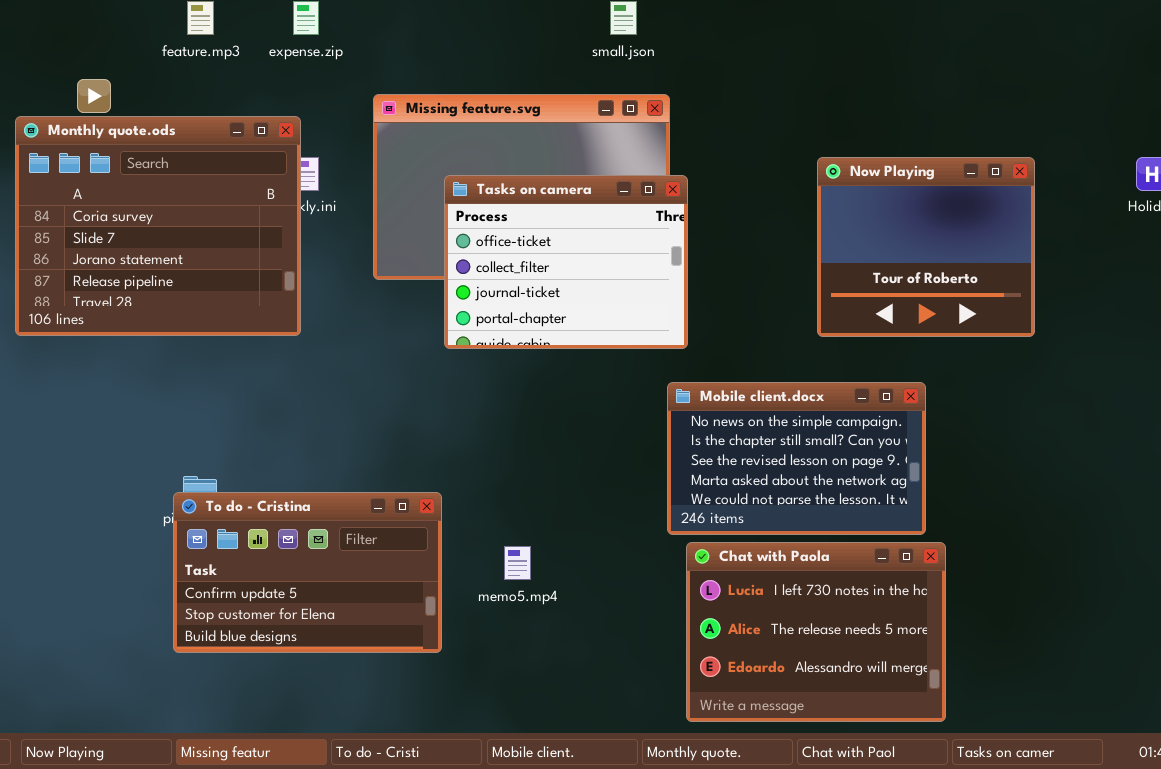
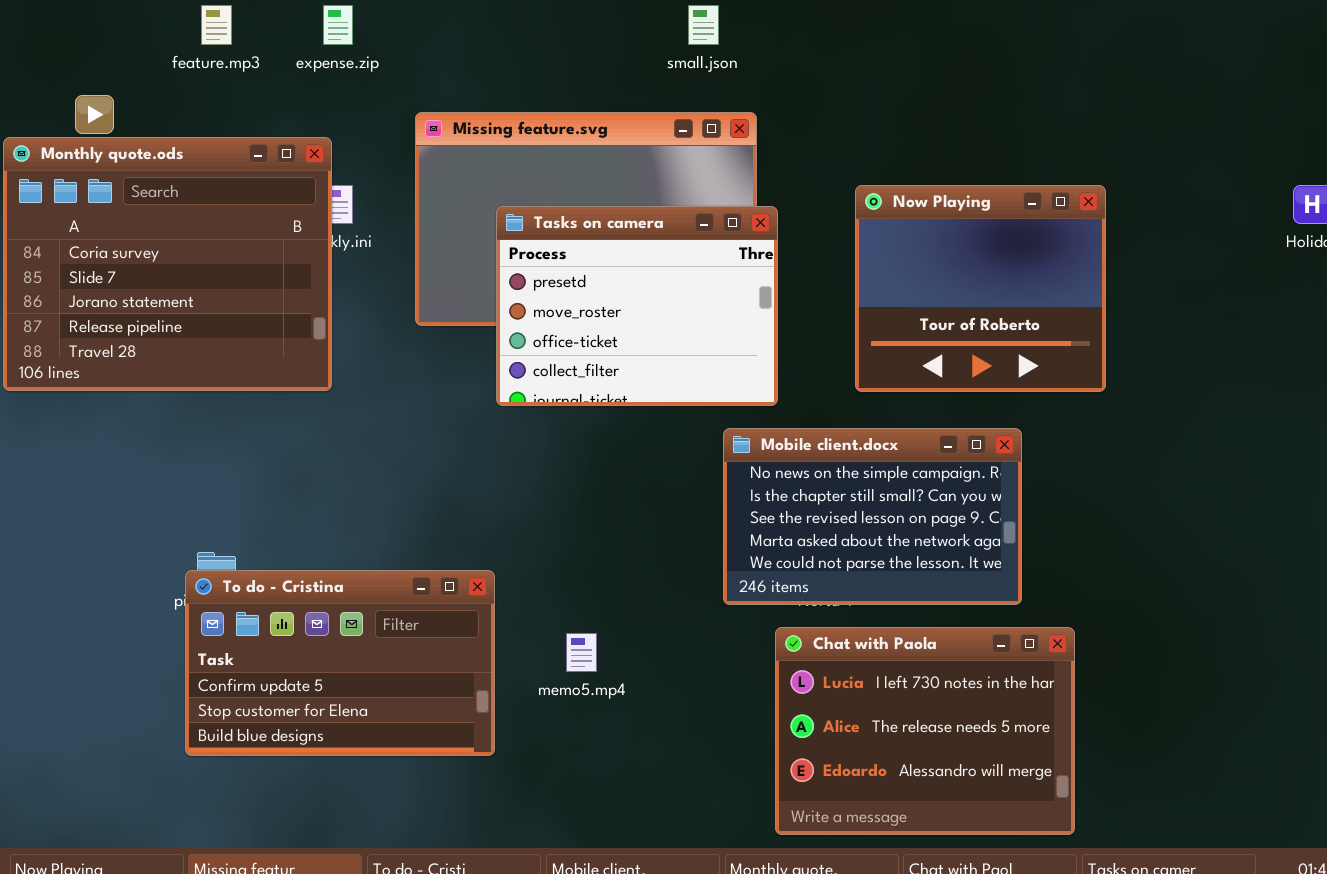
Now Playing: [817,157,1035,337] -> [855,185,1106,392], moved
Tasks on camera: [444,175,688,349] -> [496,206,778,406], scrolled up 2 rows
Mobile client.docx: [667,382,926,535] -> [723,428,1022,605], moved

